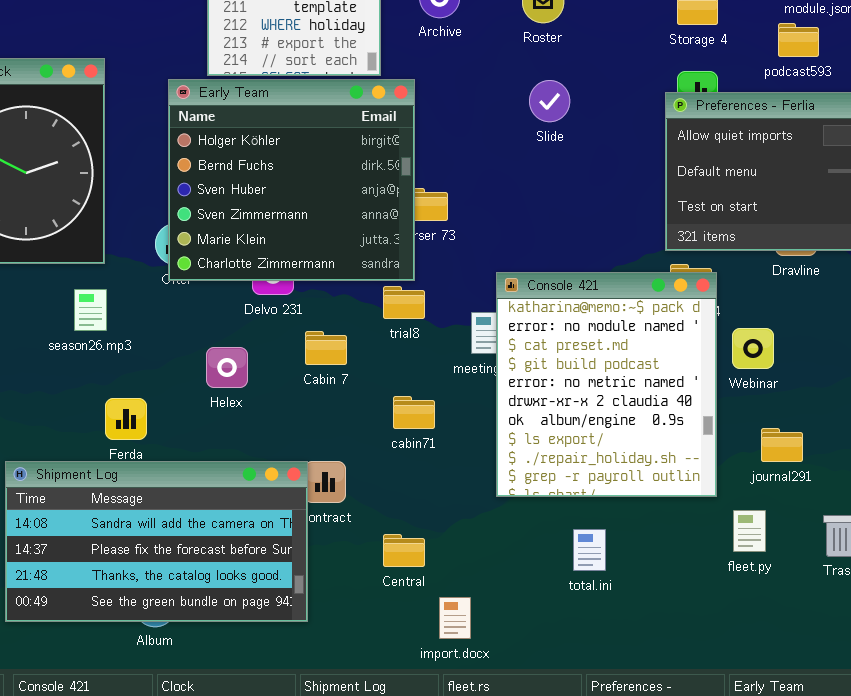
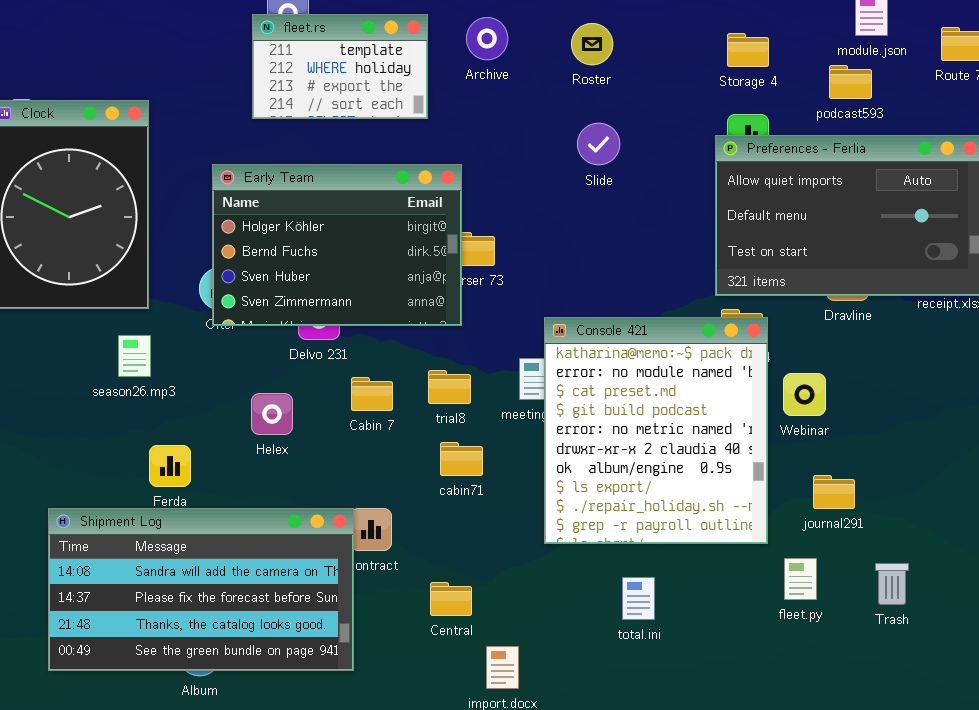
Early Team: [168,79,415,281] -> [212,164,462,326], resized
trial8: [383,286,425,319] -> [428,370,471,404], moved

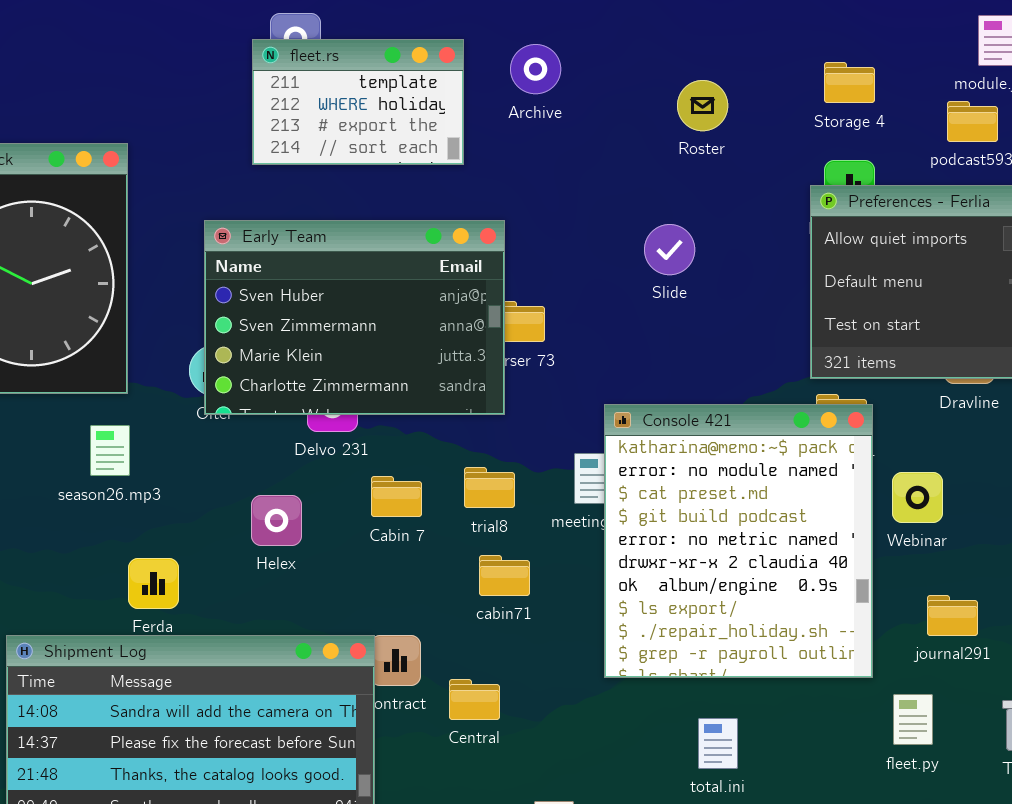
Roster: [571,23,613,65] -> [677,80,728,131], moved
Slide: [577,123,620,165] -> [644,224,695,275], moved
Early Team: [212,164,462,326] -> [204,220,505,415], scrolled down 2 rows
Central: [430,582,472,616] -> [449,679,500,720], moved

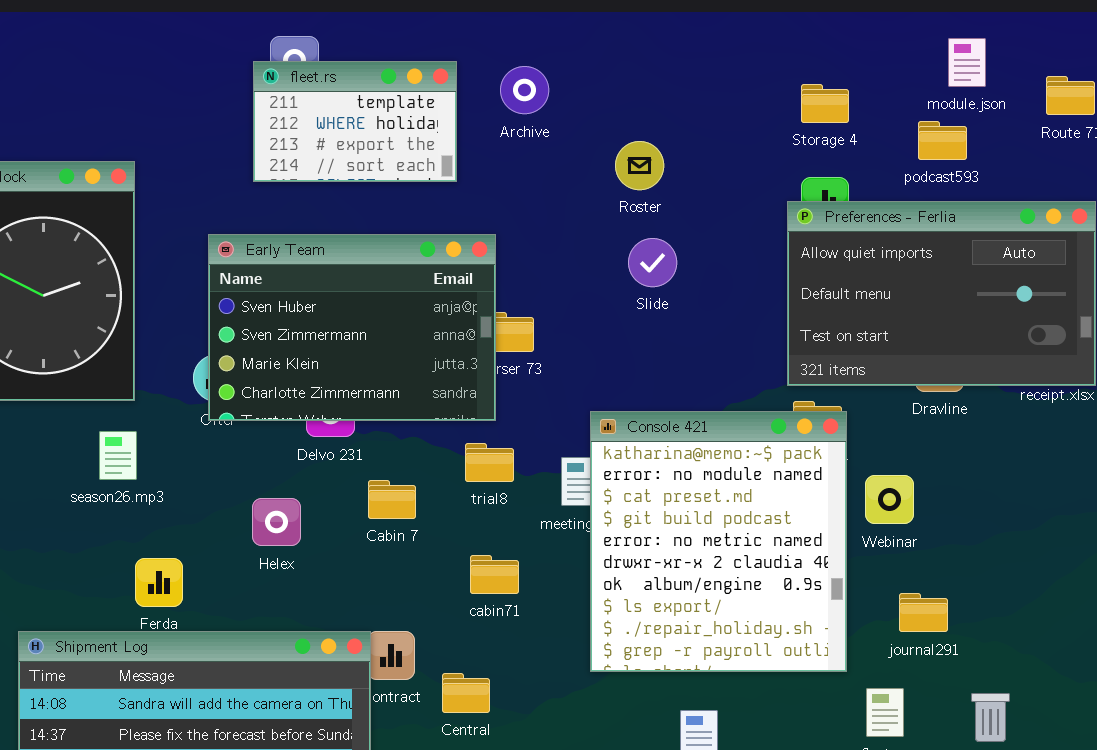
Roster: [677,80,728,131] -> [615,141,664,190], moved
trial8: [464,467,515,508] -> [465,443,514,482], moved

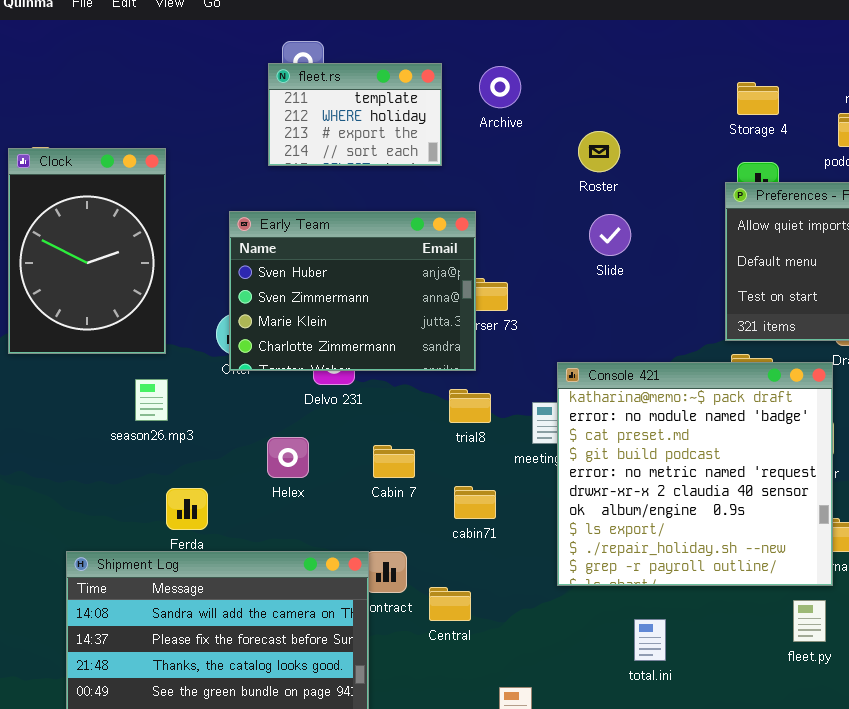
Console 421: [590,411,847,672] -> [557,362,833,586], resized
Cabin 7: [368,480,416,519] -> [373,445,415,478], moved

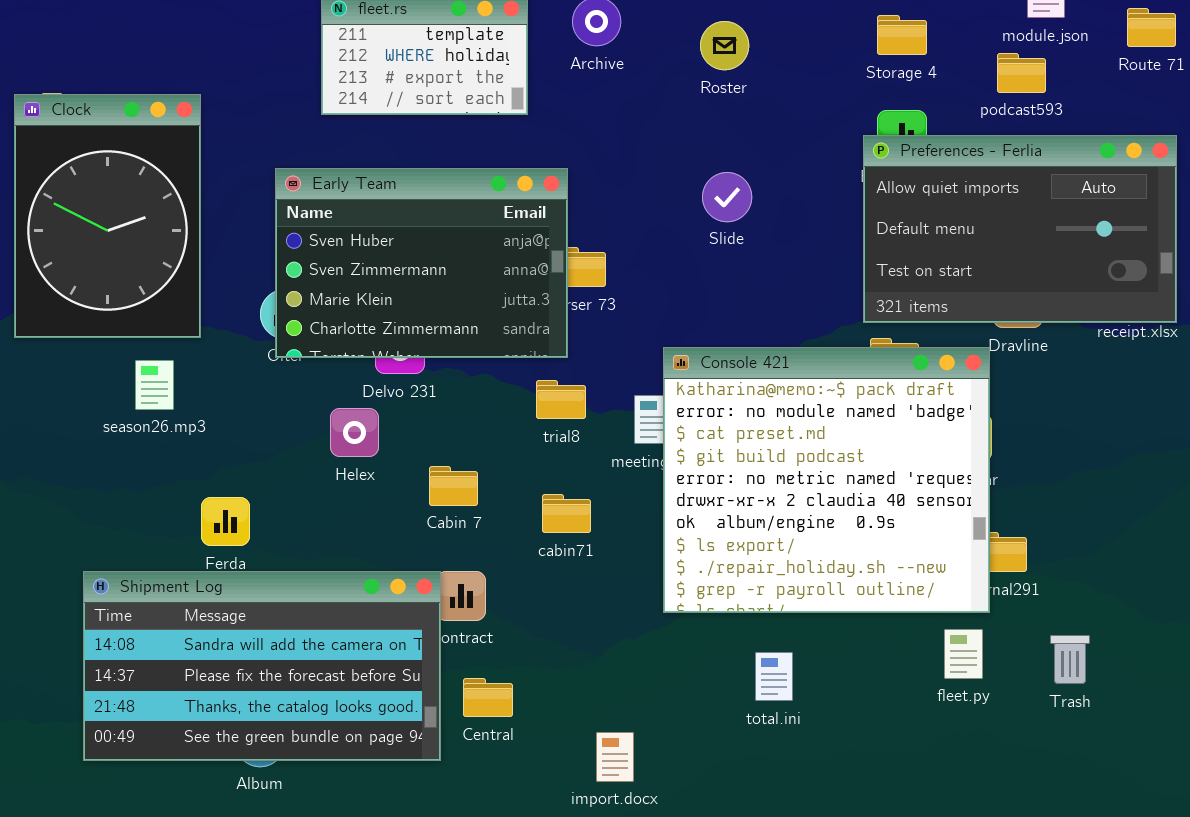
Roster: [578,131,620,172] -> [700,21,749,70], moved
season26.mp3: [135,379,168,421] -> [135,360,174,410], moved
Helex: [267,437,309,478] -> [330,408,379,457], moved
Cabin 7: [373,445,415,478] -> [429,466,478,506], moved
Central: [429,587,471,621] -> [463,678,513,717], moved

